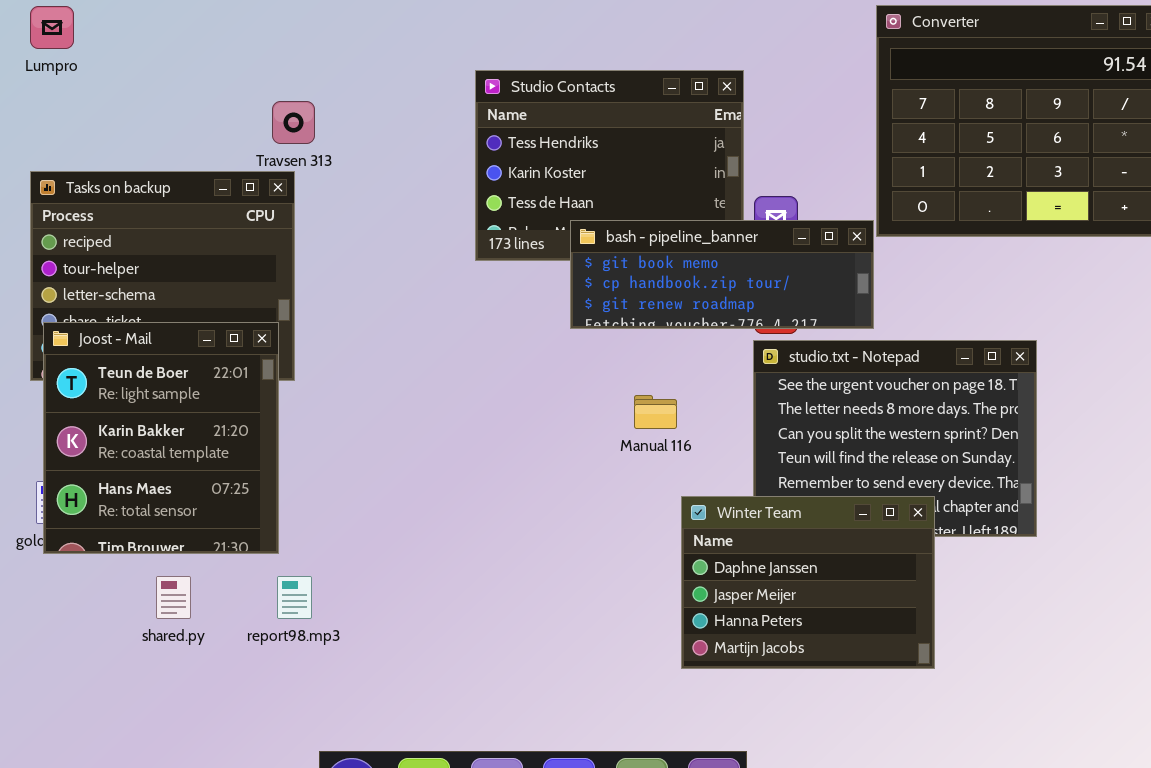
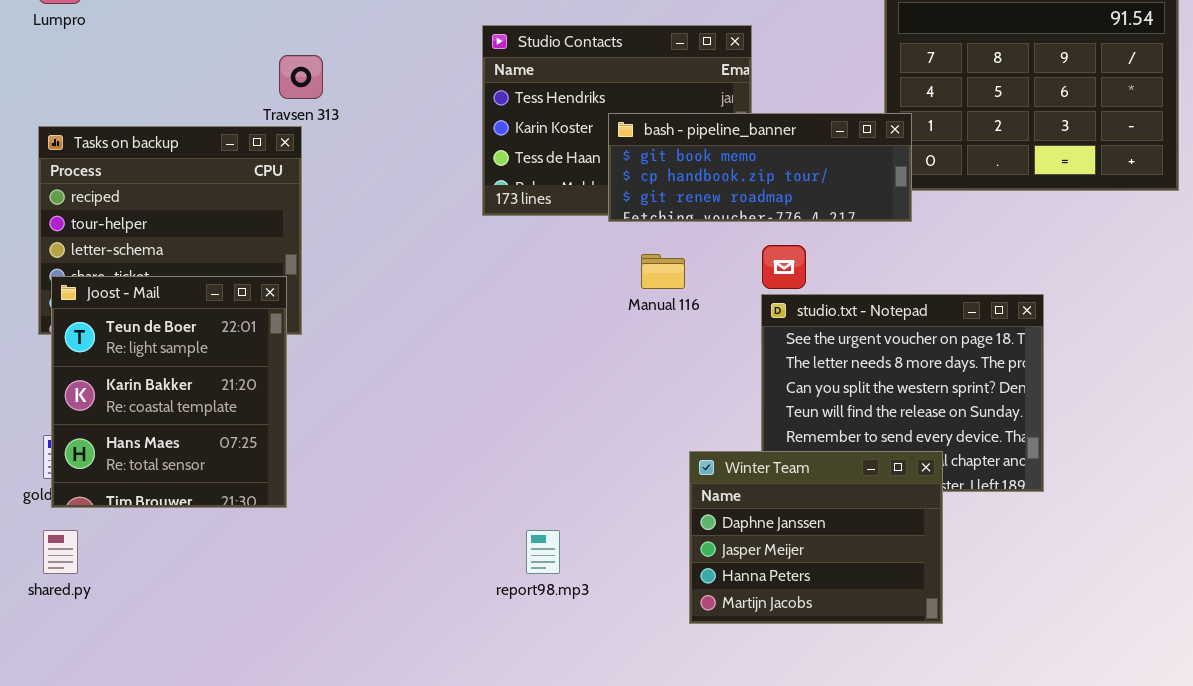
bash - pipeline_banner: [570,220,874,329] -> [608,113,912,222], moved
Manual 116: [634,395,677,429] -> [641,254,685,289], moved
shared.py: [156,576,191,619] -> [43,530,78,574], moved
report98.mp3: [277,576,312,619] -> [526,530,560,574], moved

